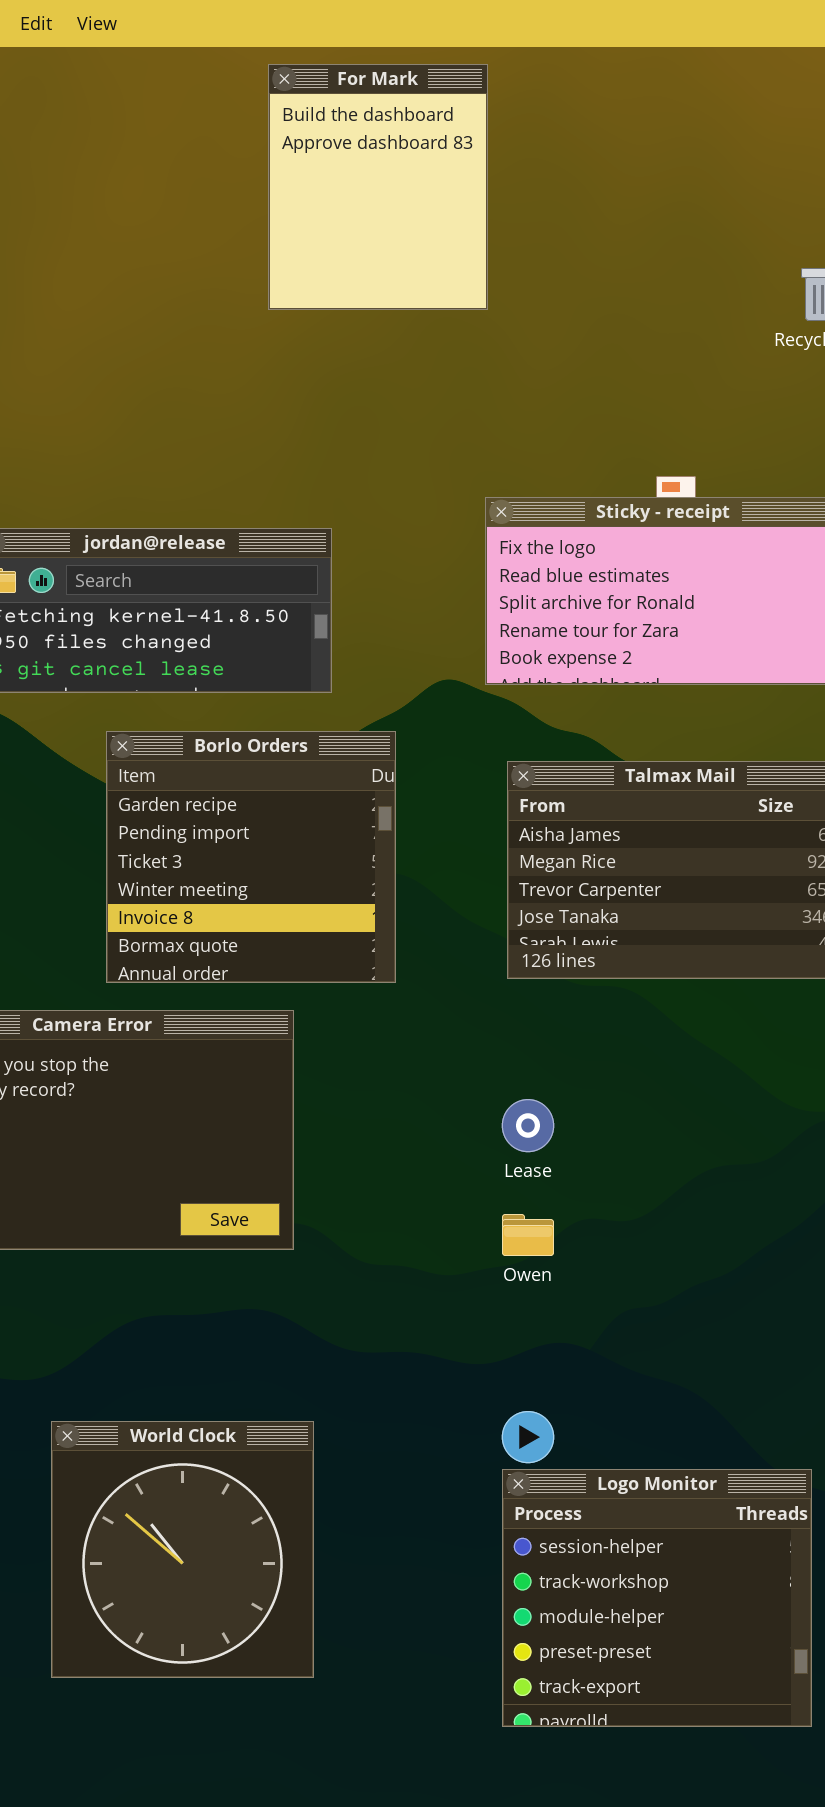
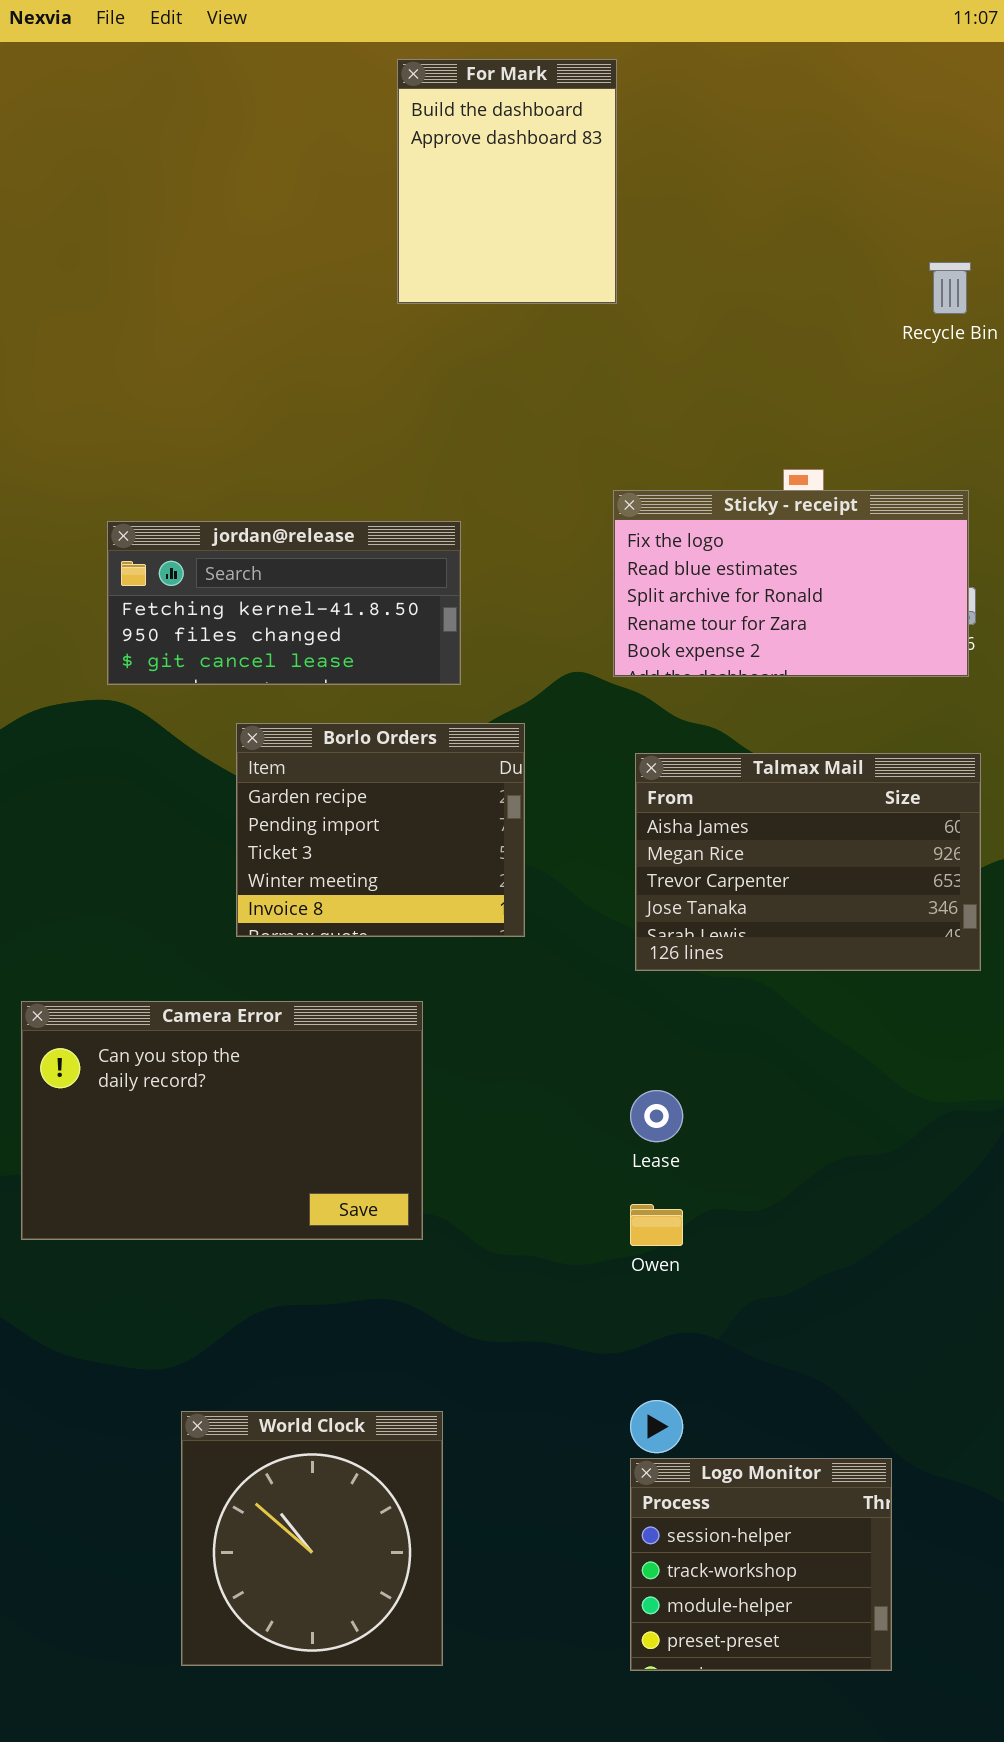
Borlo Orders: [106,731,396,983] -> [236,723,525,937], resized
Logo Monitor: [502,1469,812,1727] -> [630,1458,892,1671], resized

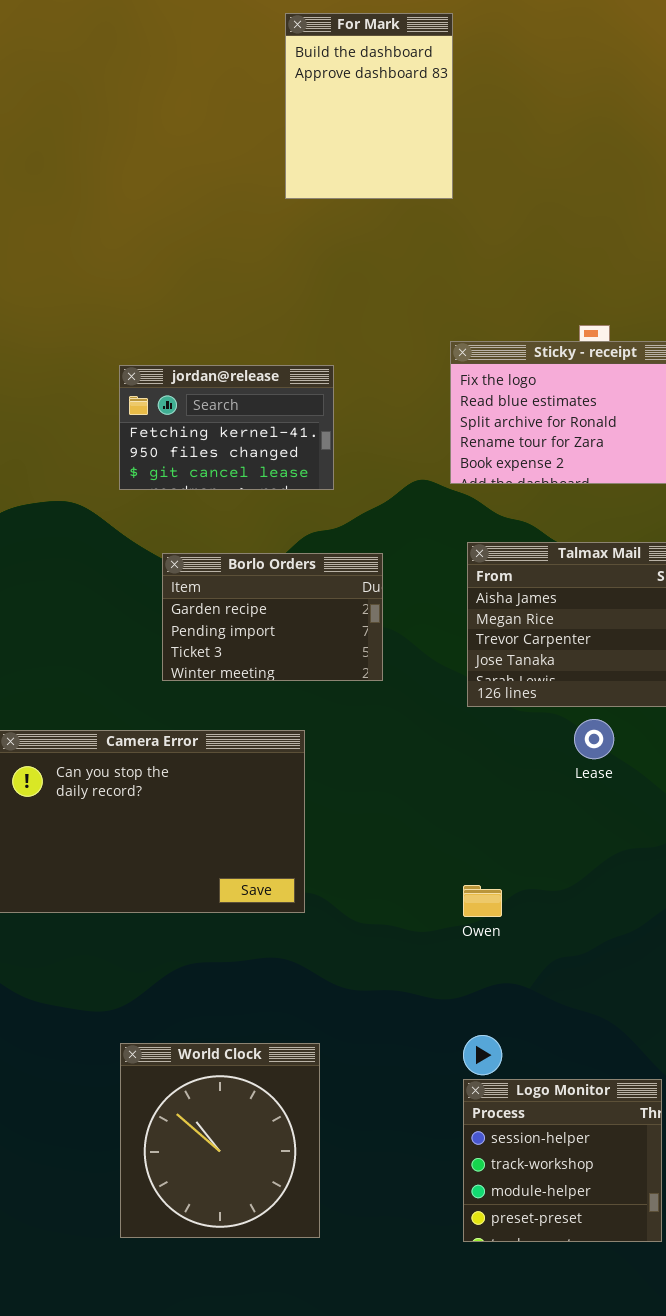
jordan@release: [107,521,461,685] -> [119,365,334,490], resized
Borlo Orders: [236,723,525,937] -> [162,553,383,681], resized
Lease: [630,1090,683,1142] -> [574,719,614,759], moved

